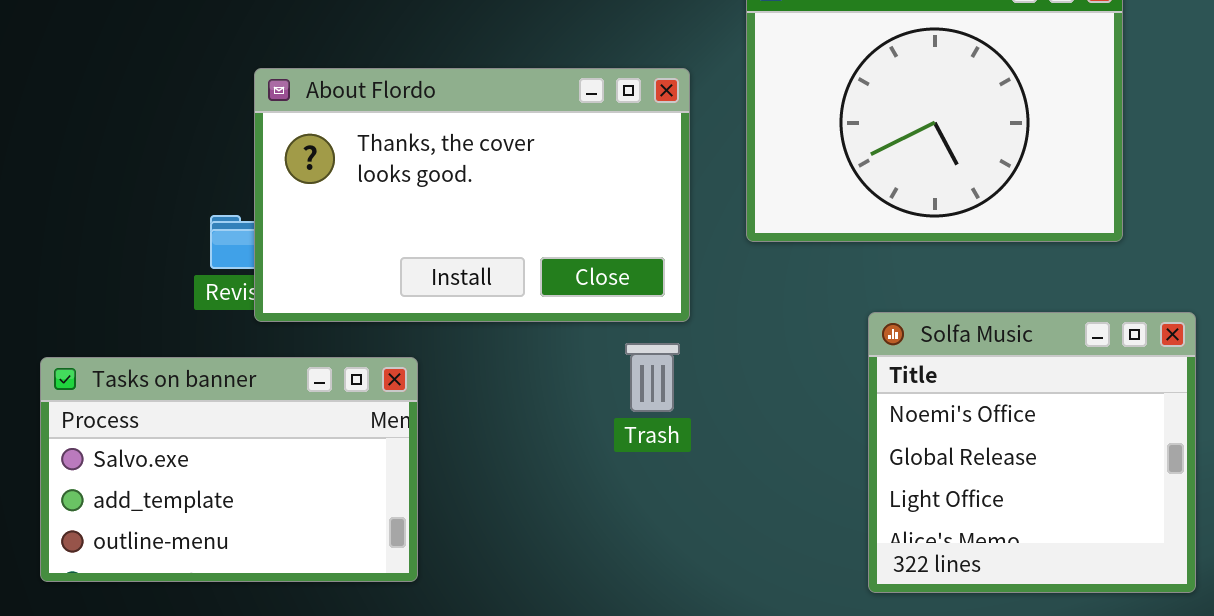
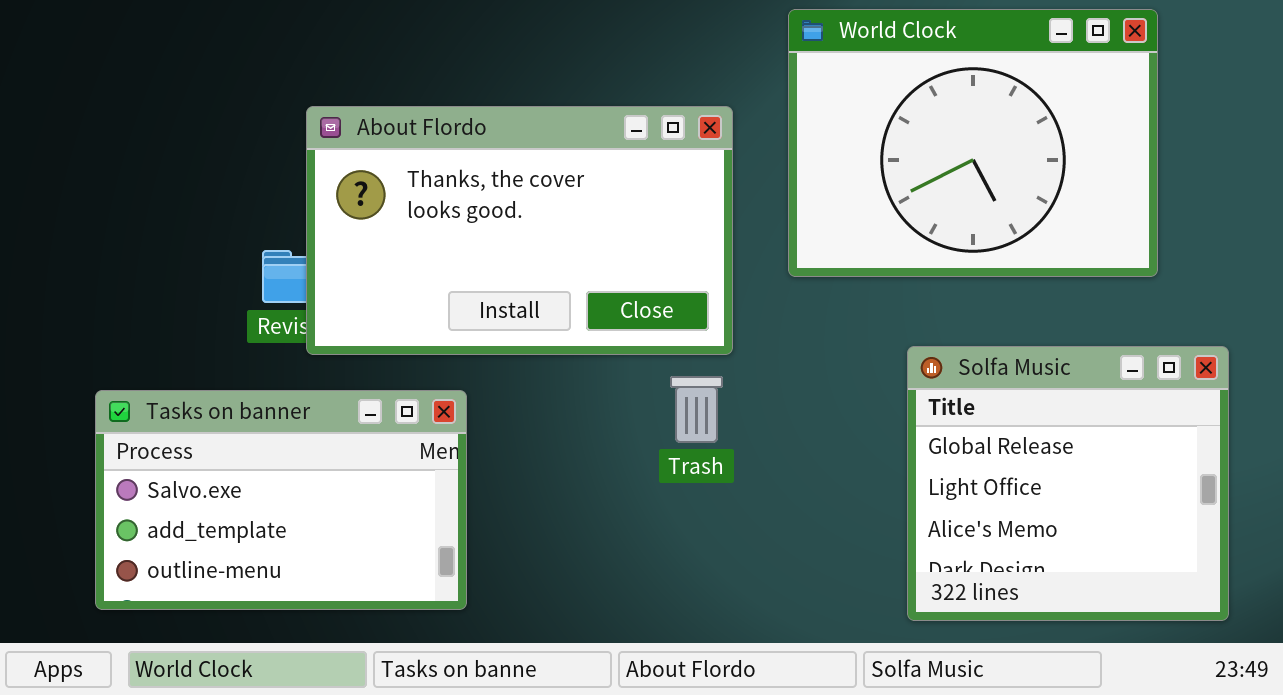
Solfa Music: [868,312,1196,593] -> [907,346,1229,621], scrolled down 1 row

